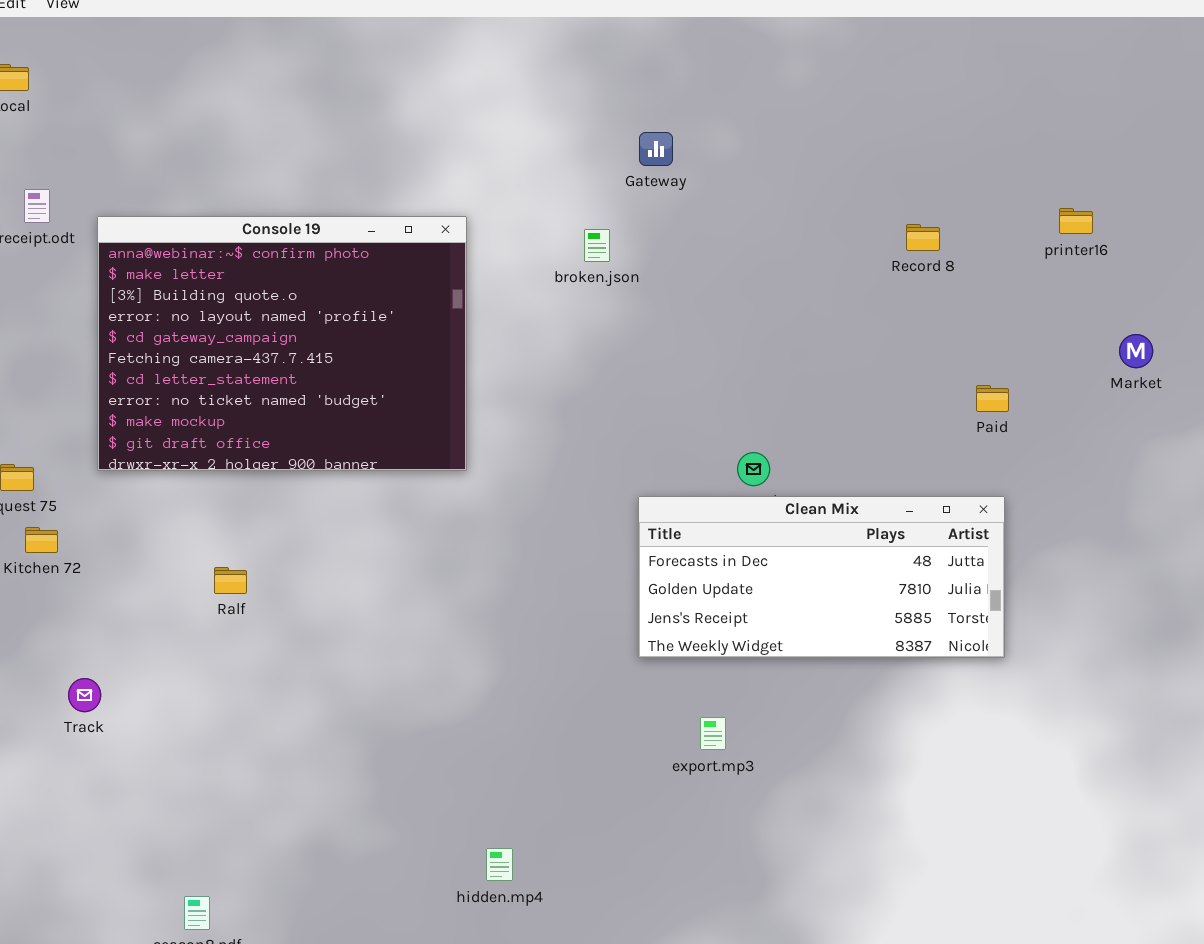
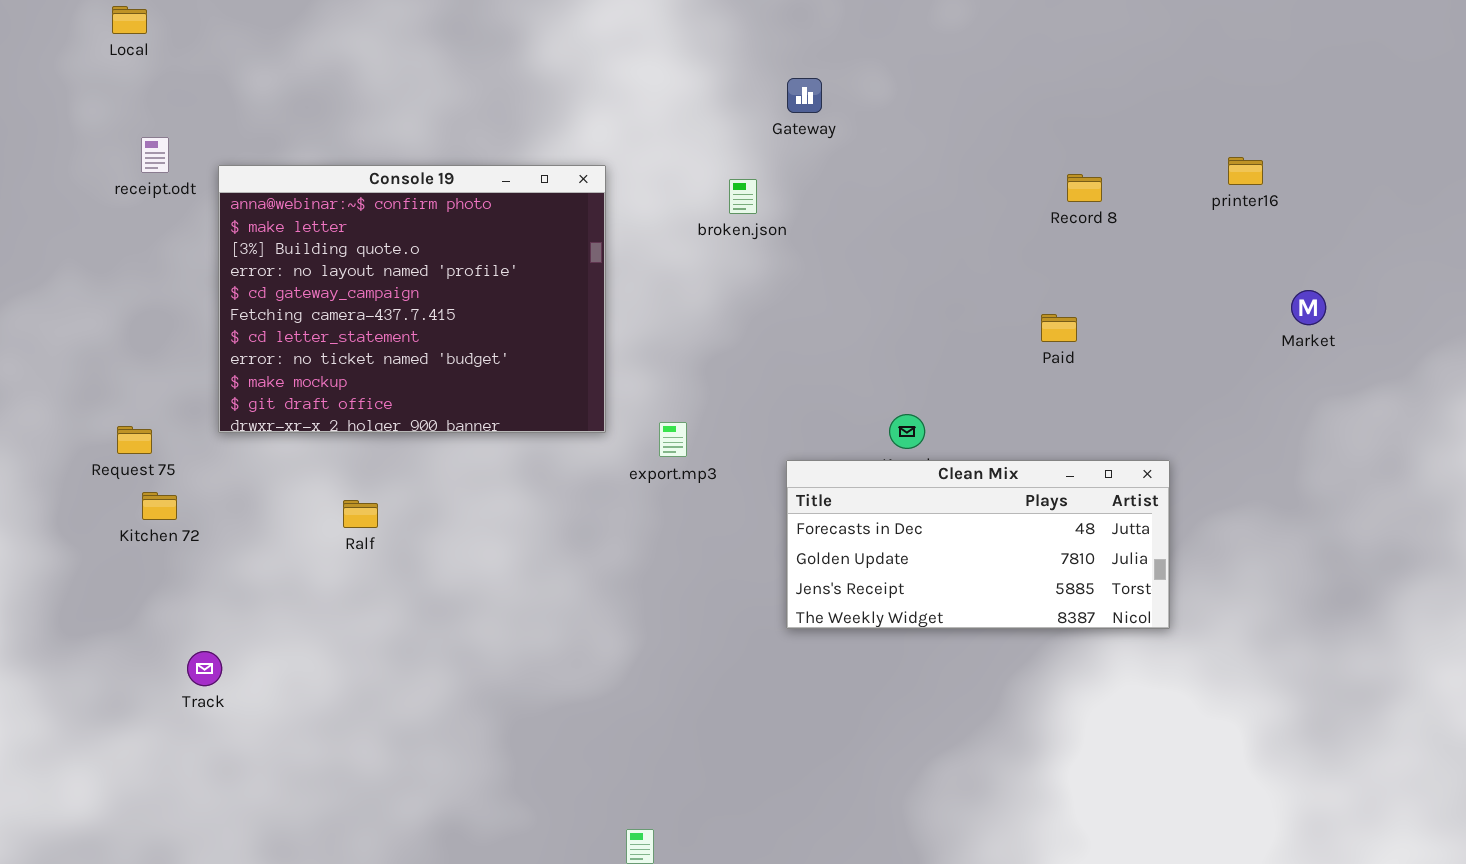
Paid: [976,385,1009,412] -> [1041,314,1077,342], moved
Ralf: [214,567,247,594] -> [343,500,378,528], moved
export.mp3: [700,717,726,750] -> [659,422,687,457], moved

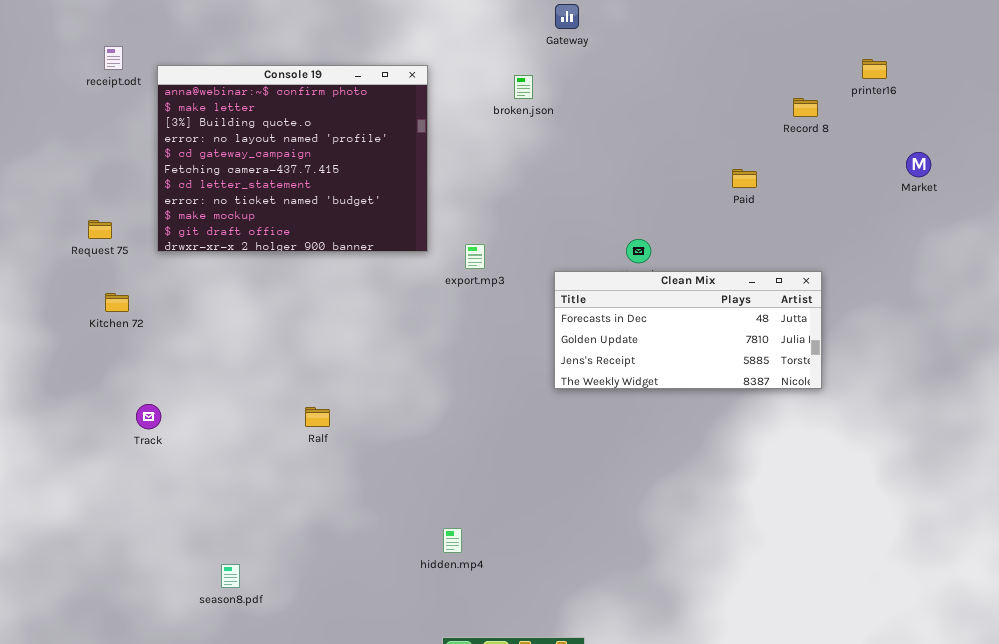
Record 8: [1067,174,1102,202] -> [793,98,818,117], moved
Request 75: [117,426,152,454] -> [88,220,112,239], moved
Ralf: [343,500,378,528] -> [305,407,330,427], moved

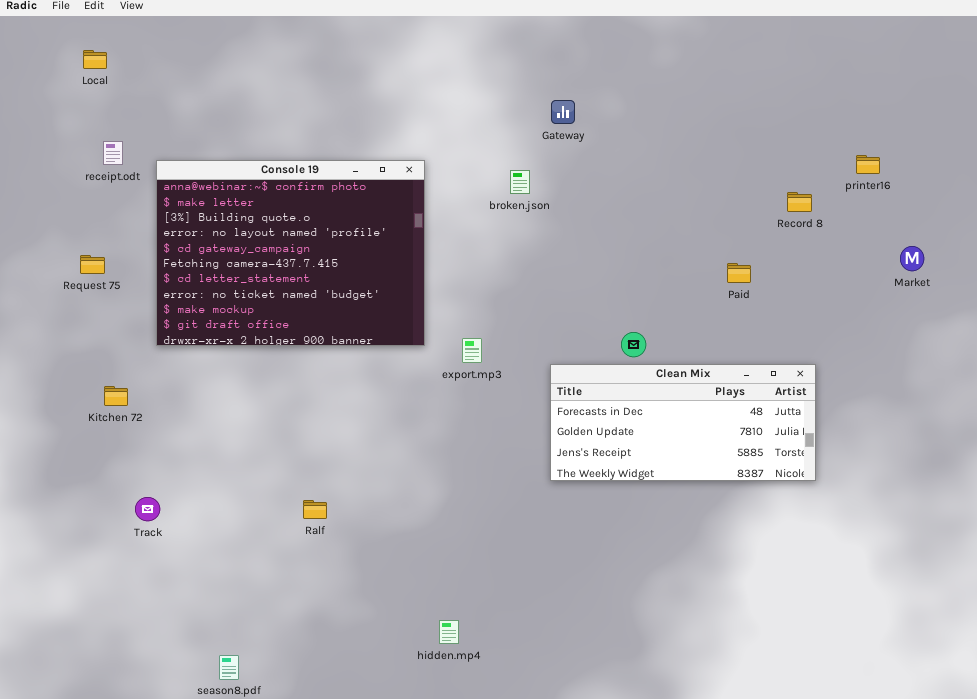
Request 75: [88,220,112,239] -> [80,255,105,274], moved

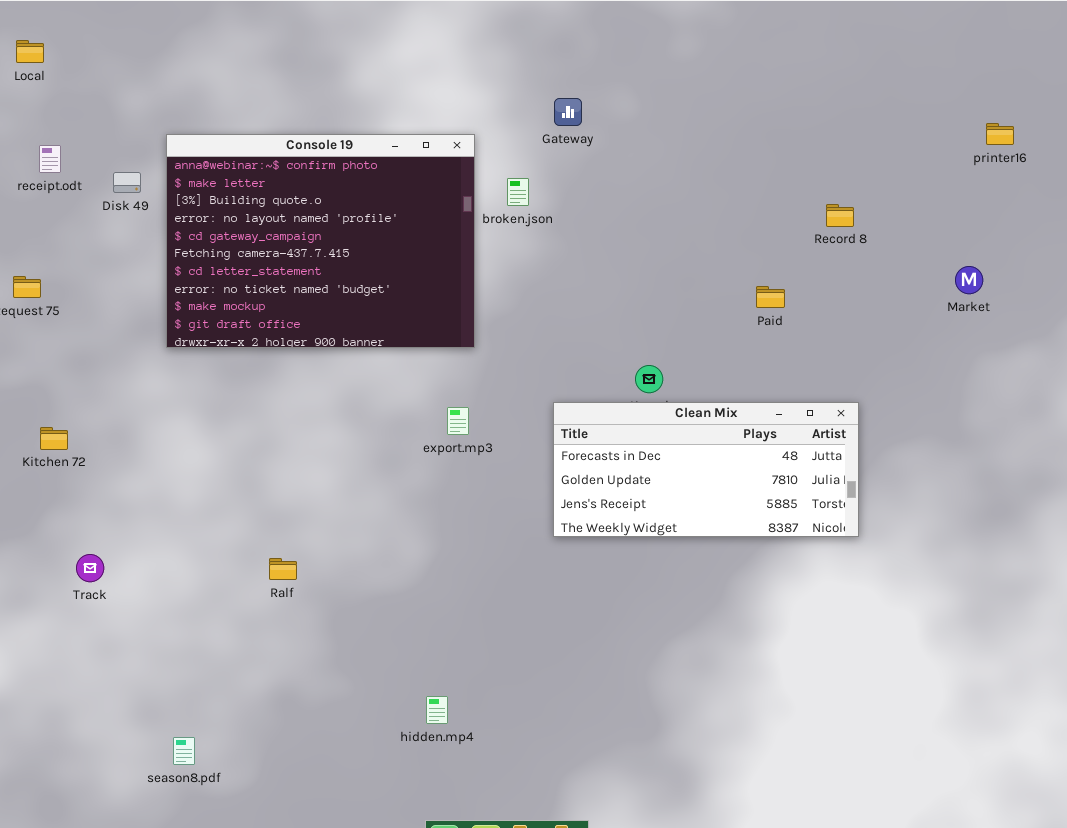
printer16: [856,155,880,174] -> [986,123,1014,145], moved
Console 19: [156,160,425,346] -> [166,134,475,348], moved
export.mp3: [462,338,482,363] -> [447,407,469,435], moved

